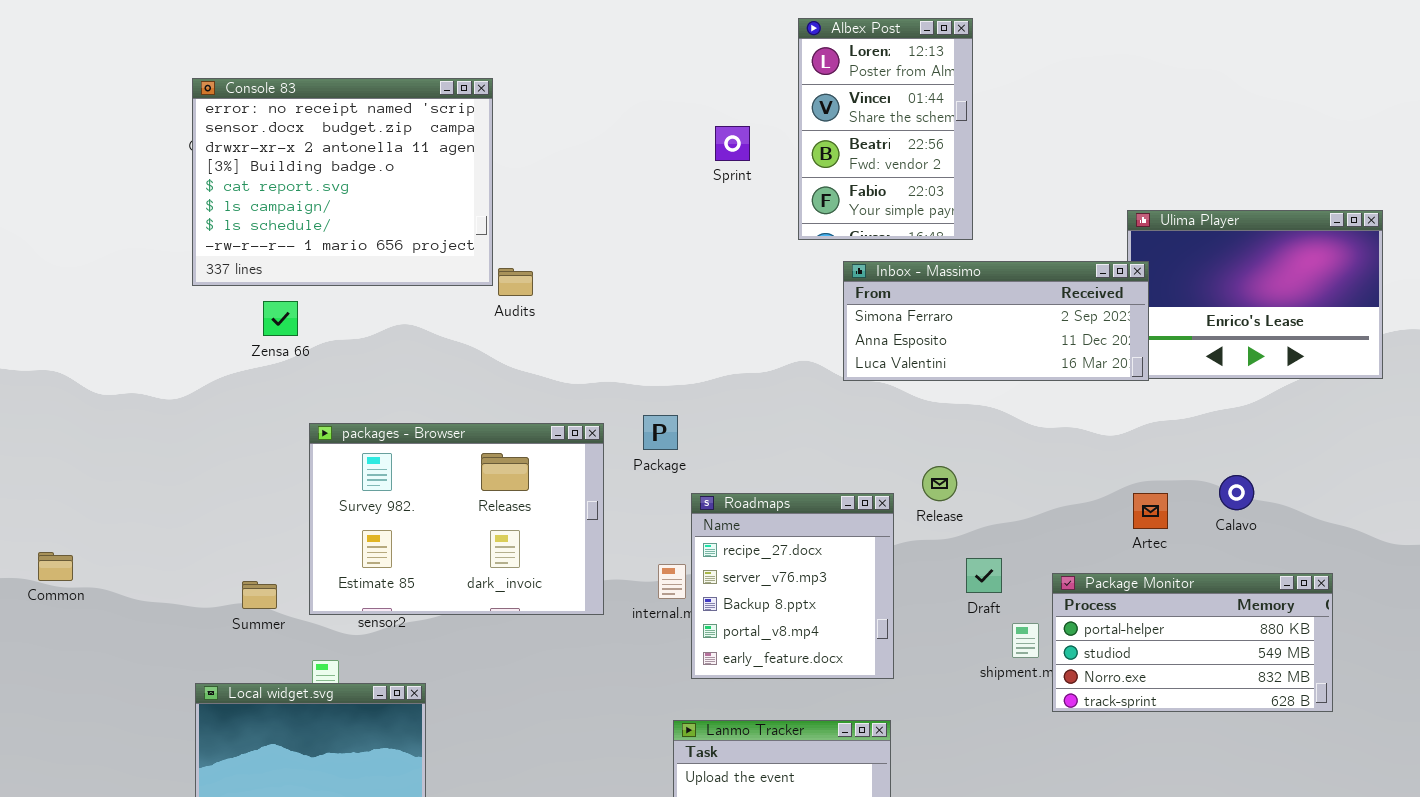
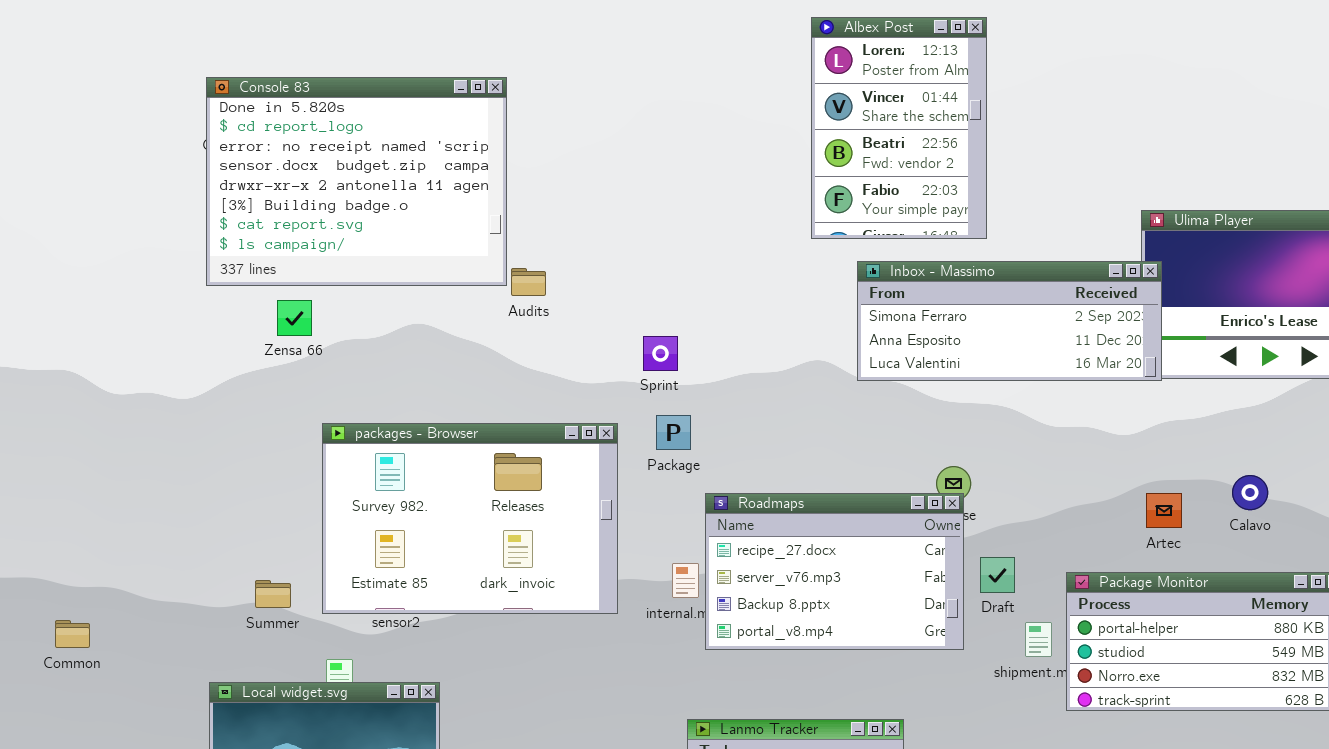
Console 83: [192,78,493,286] -> [206,77,507,286], scrolled up 2 rows
Sprint: [715,126,750,161] -> [643,336,678,371], moved
Roadmaps: [691,493,894,679] -> [705,493,964,650], resized
Common: [38,552,73,581] -> [55,620,90,648], moved

